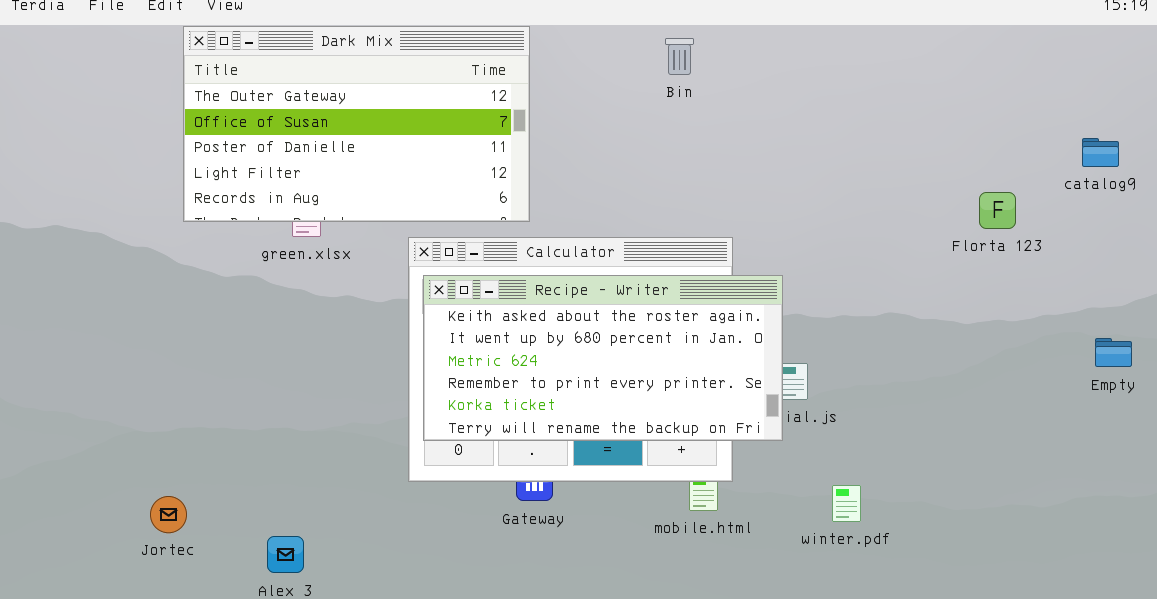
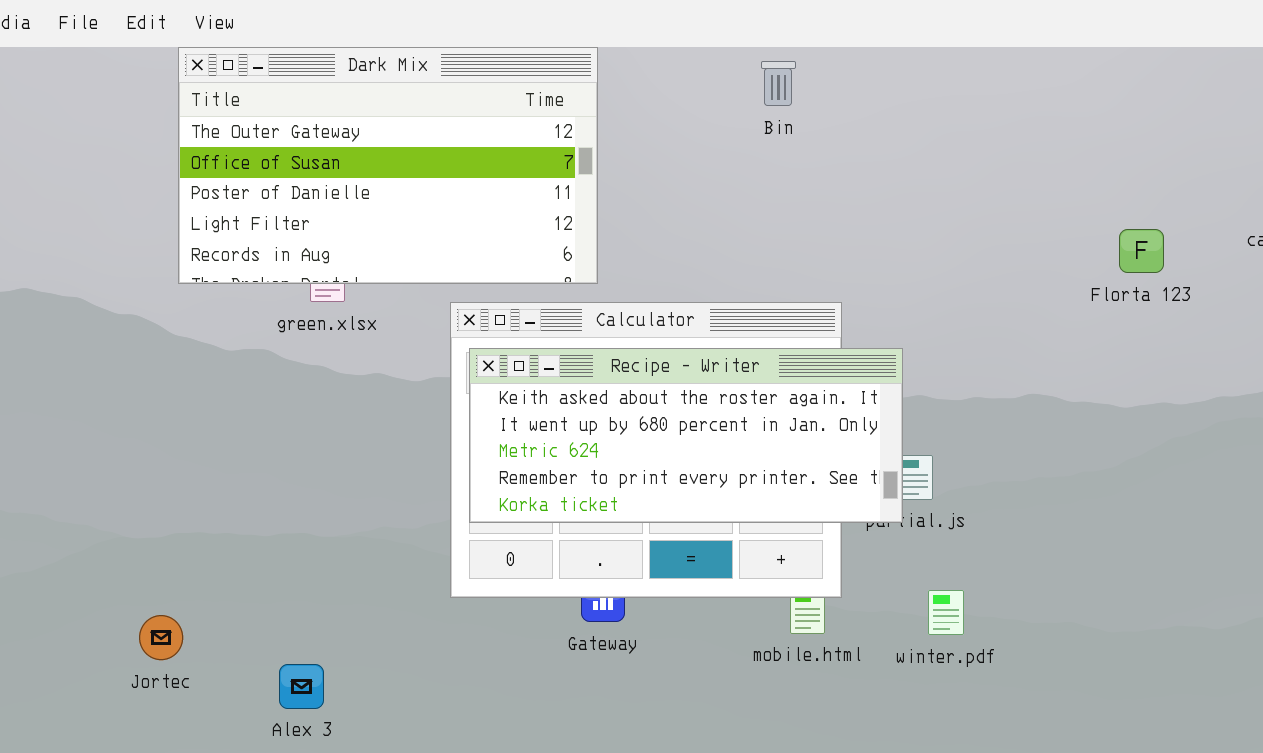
Florta 123: [979,192,1016,229] -> [1119,229,1164,273], moved
Recipe - Writer: [423,275,783,441] -> [469,348,903,523], resized
winter.pdf: [832,485,861,522] -> [928,590,964,635], moved

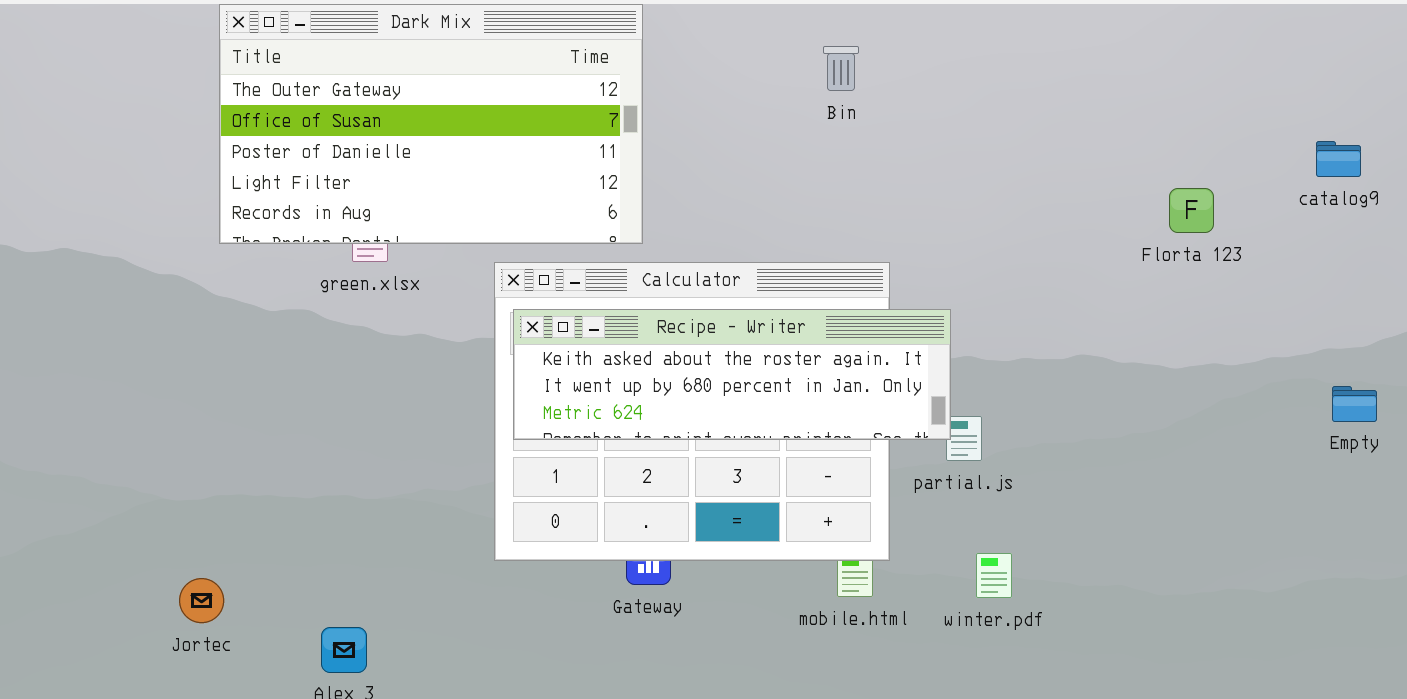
Bin: [761,61,796,106] -> [823,46,859,91], moved
Recipe - Writer: [469,348,903,523] -> [513,309,951,440], resized

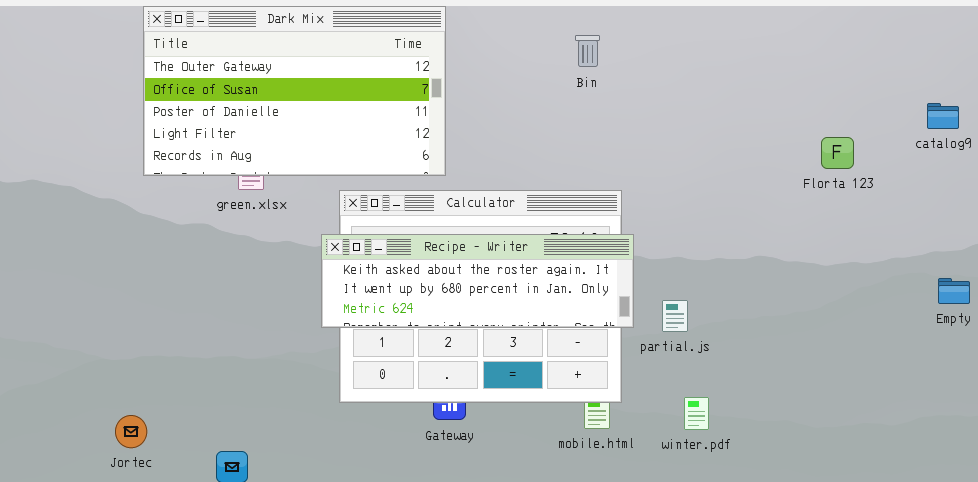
Recipe - Writer: [513,309,951,440] -> [321,234,634,328], moved

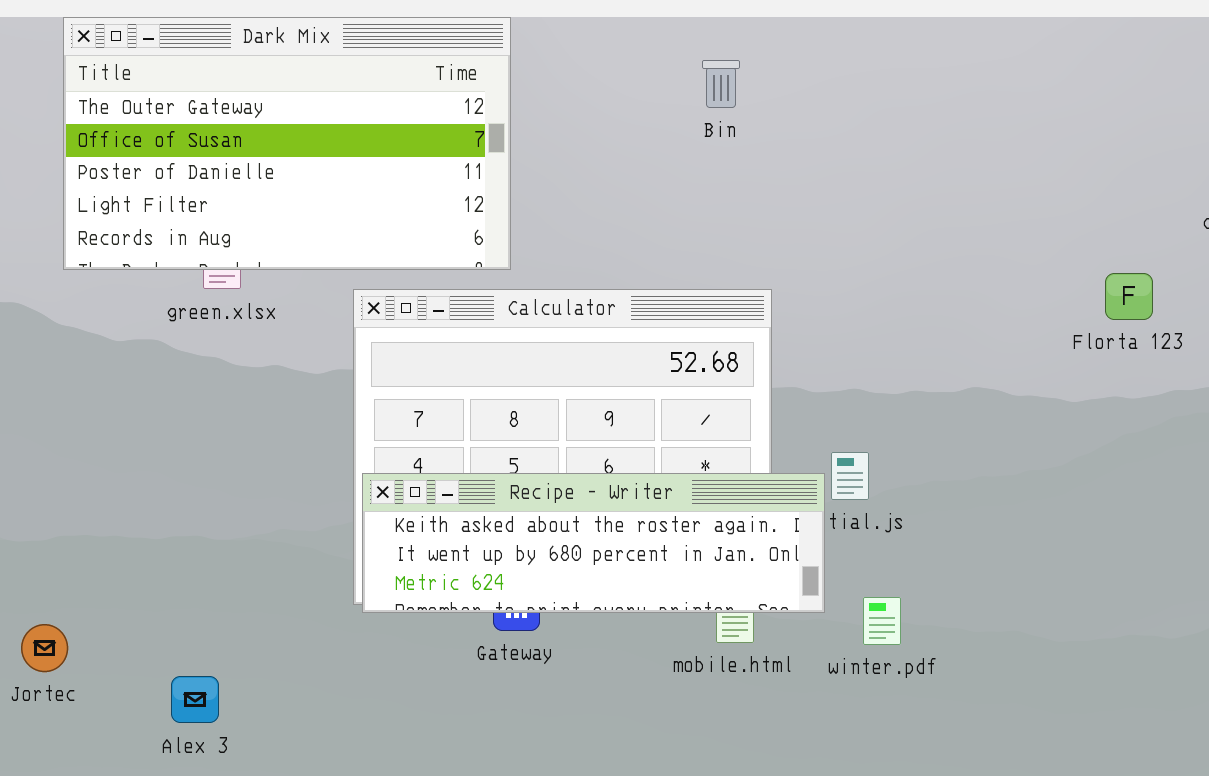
Florta 123: [821,137,854,169] -> [1105,273,1153,320], moved
Recipe - Writer: [321,234,634,328] -> [362,473,825,613], moved

